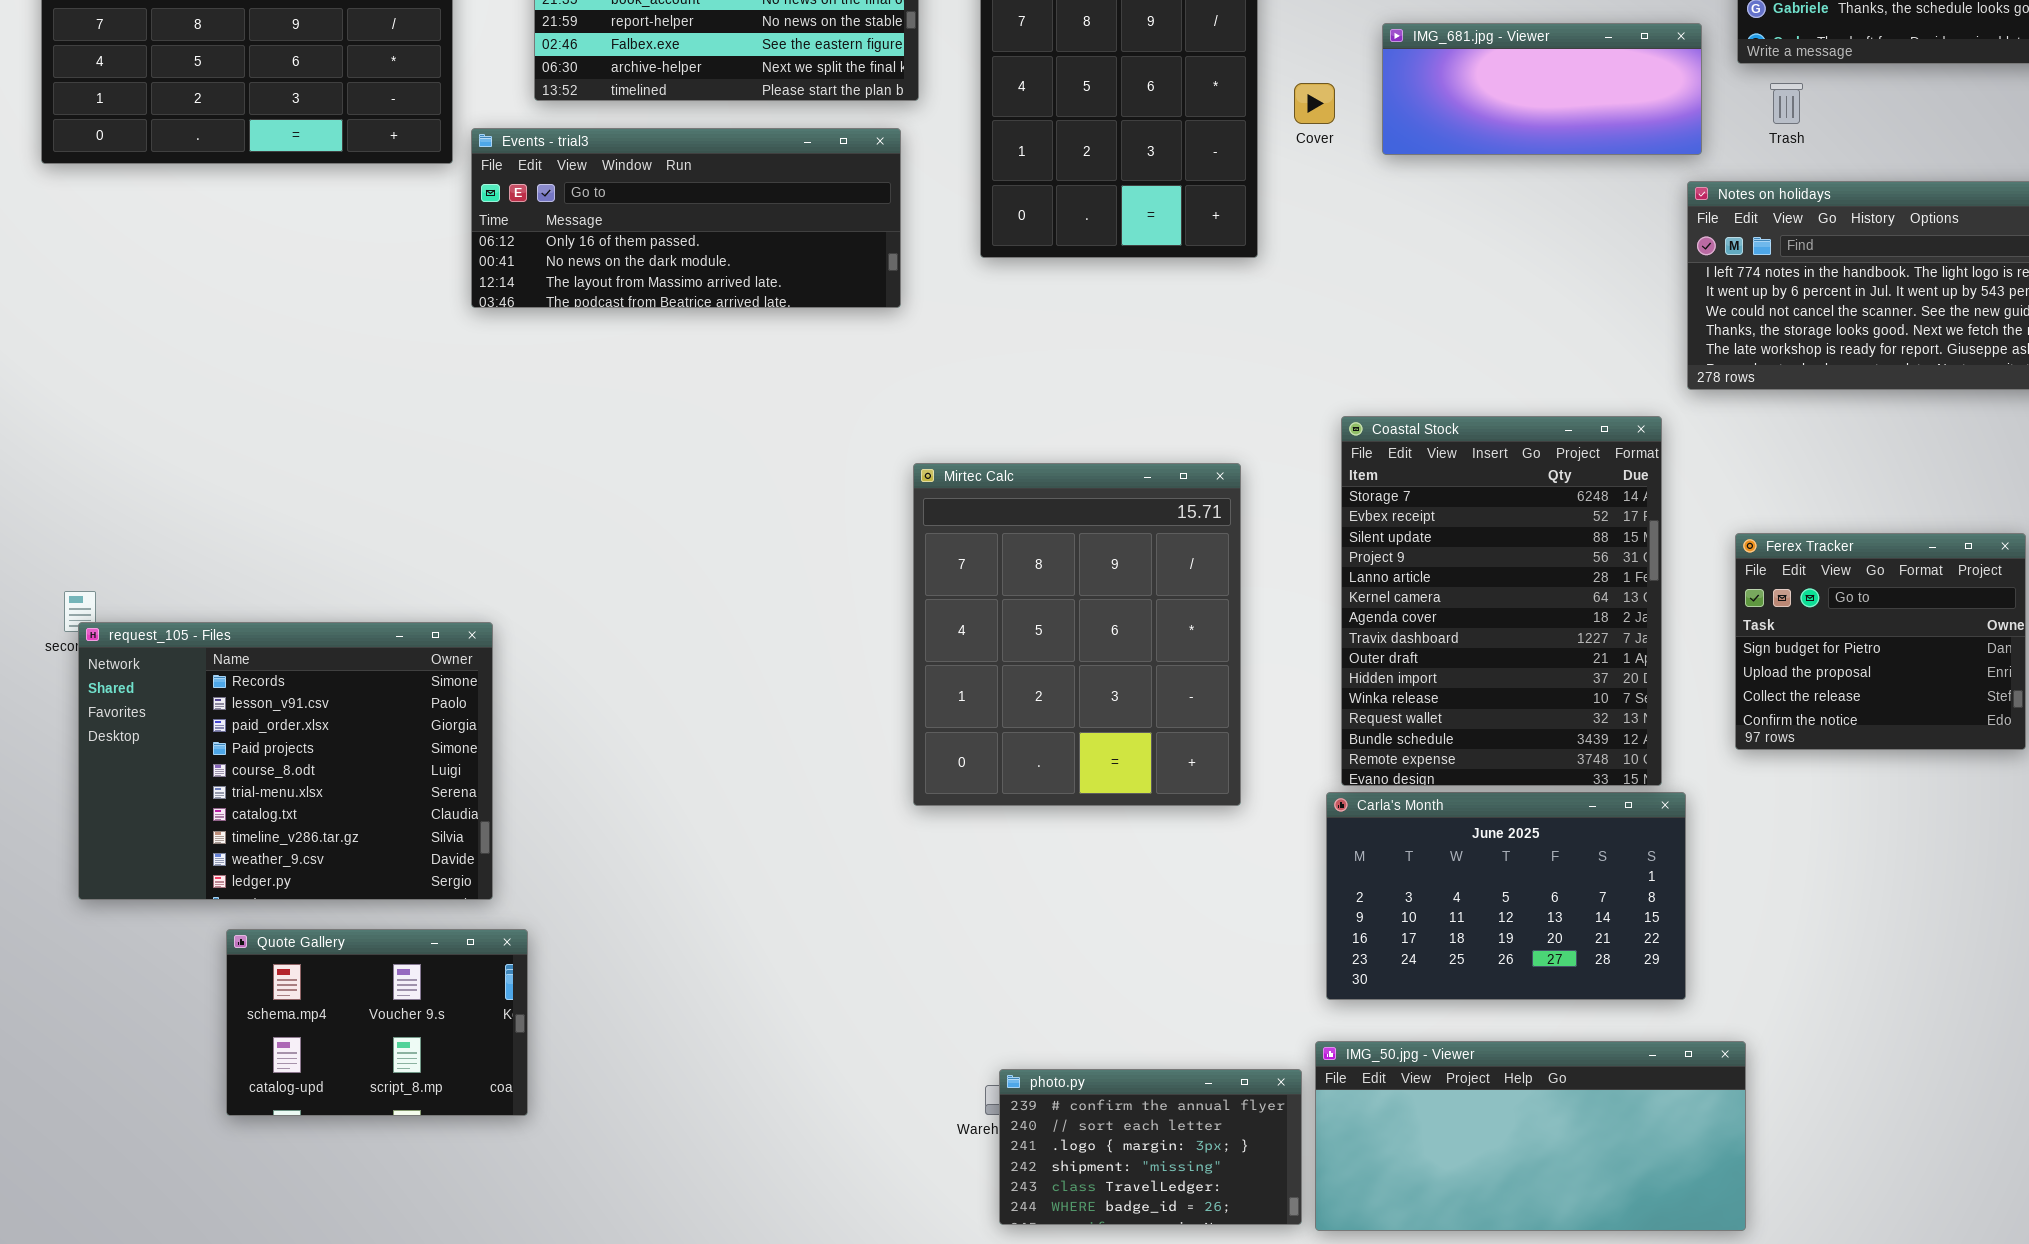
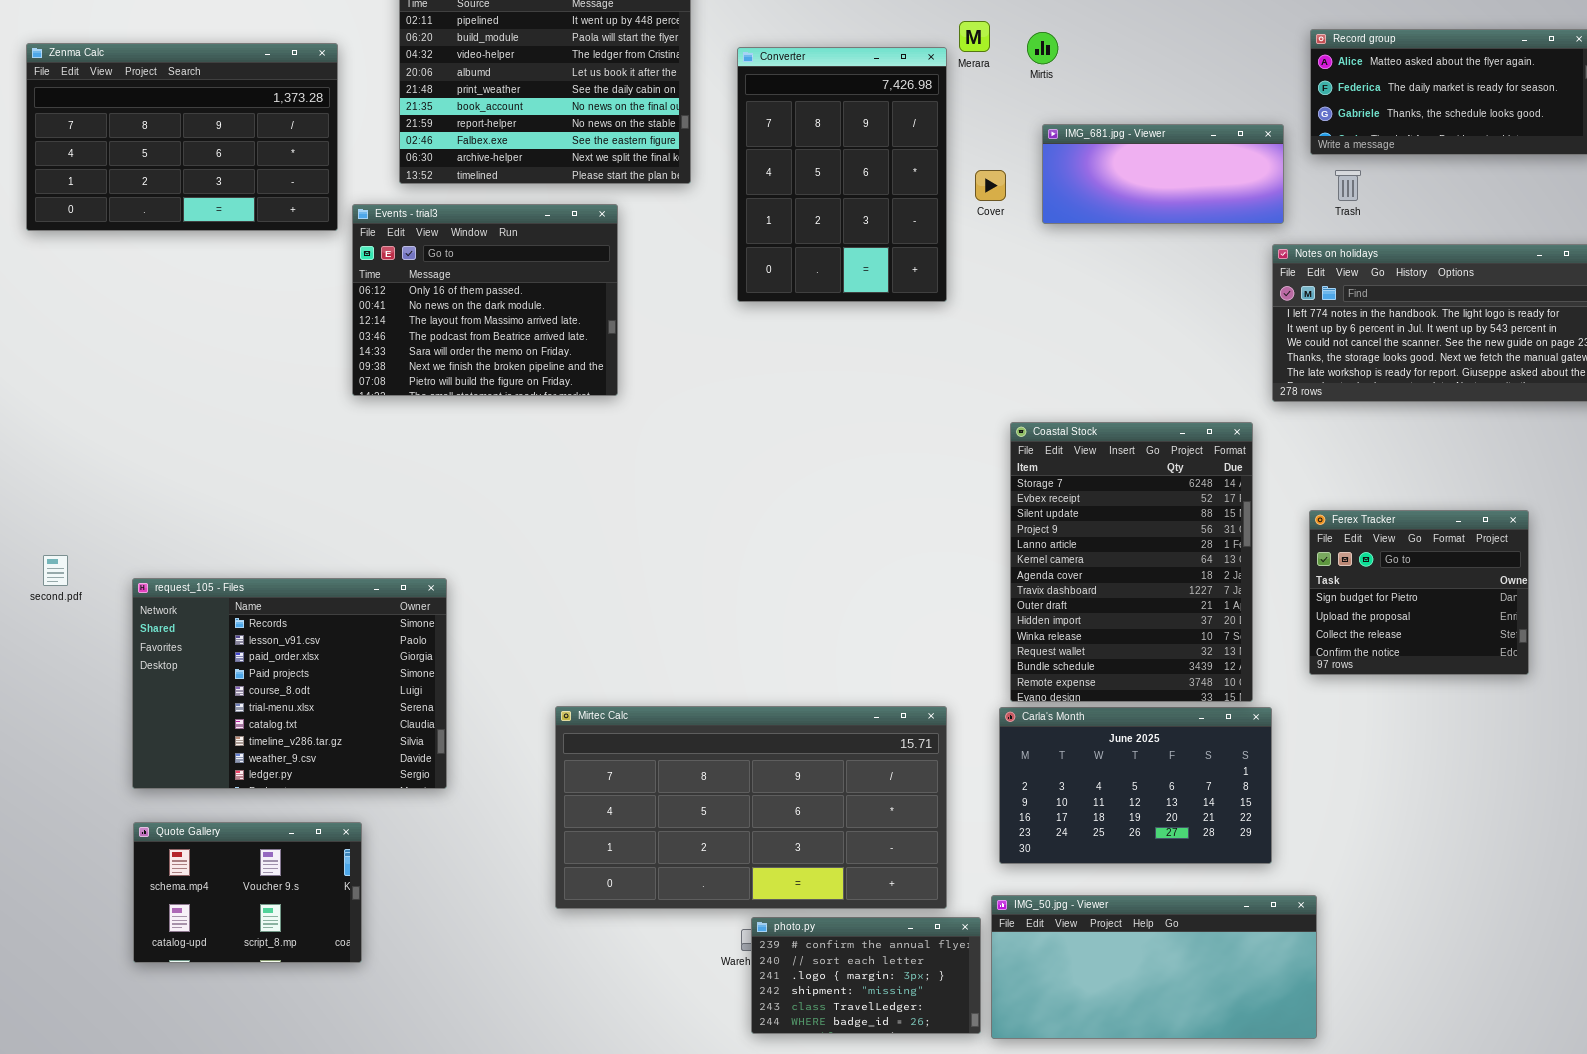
Events - trial3: [471,128,901,308] -> [352,204,618,396], resized
Mirtec Calc: [913,463,1241,806] -> [555,706,947,909], moved, resized
request_105 - Files: [78,622,493,900] -> [132,578,447,789], moved
Quote Gallery: [226,929,528,1116] -> [133,822,362,963], moved

